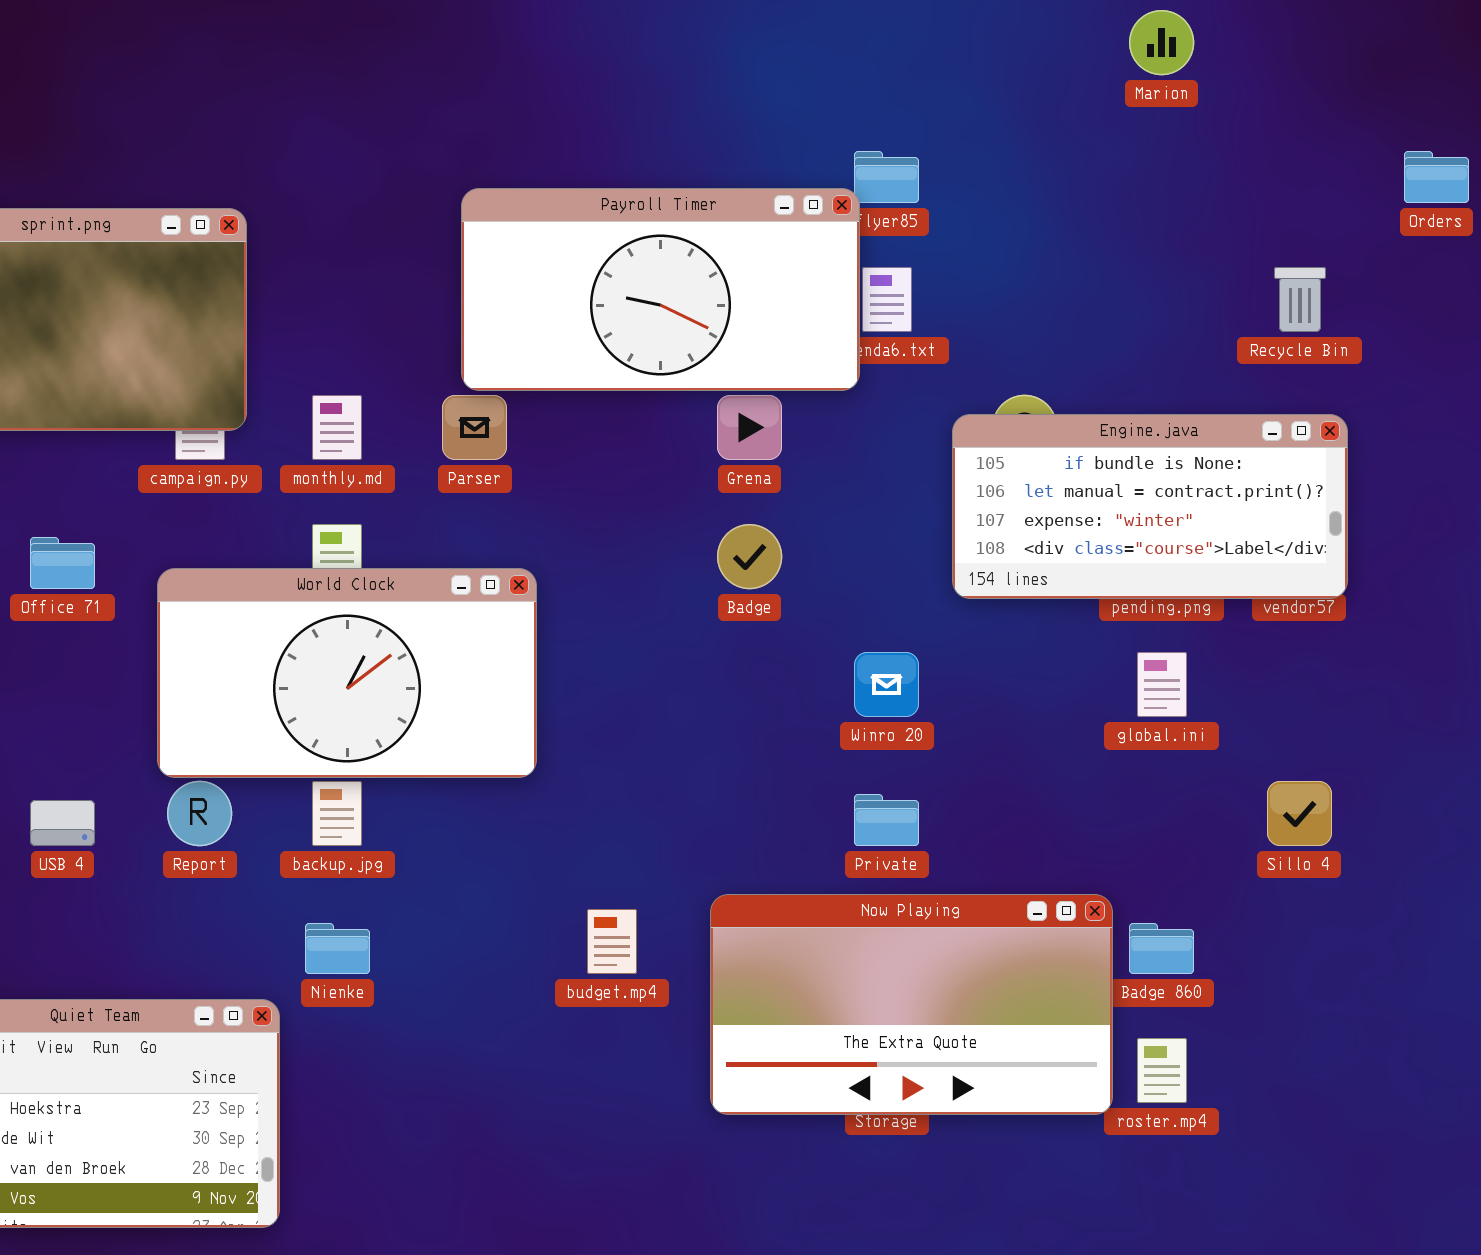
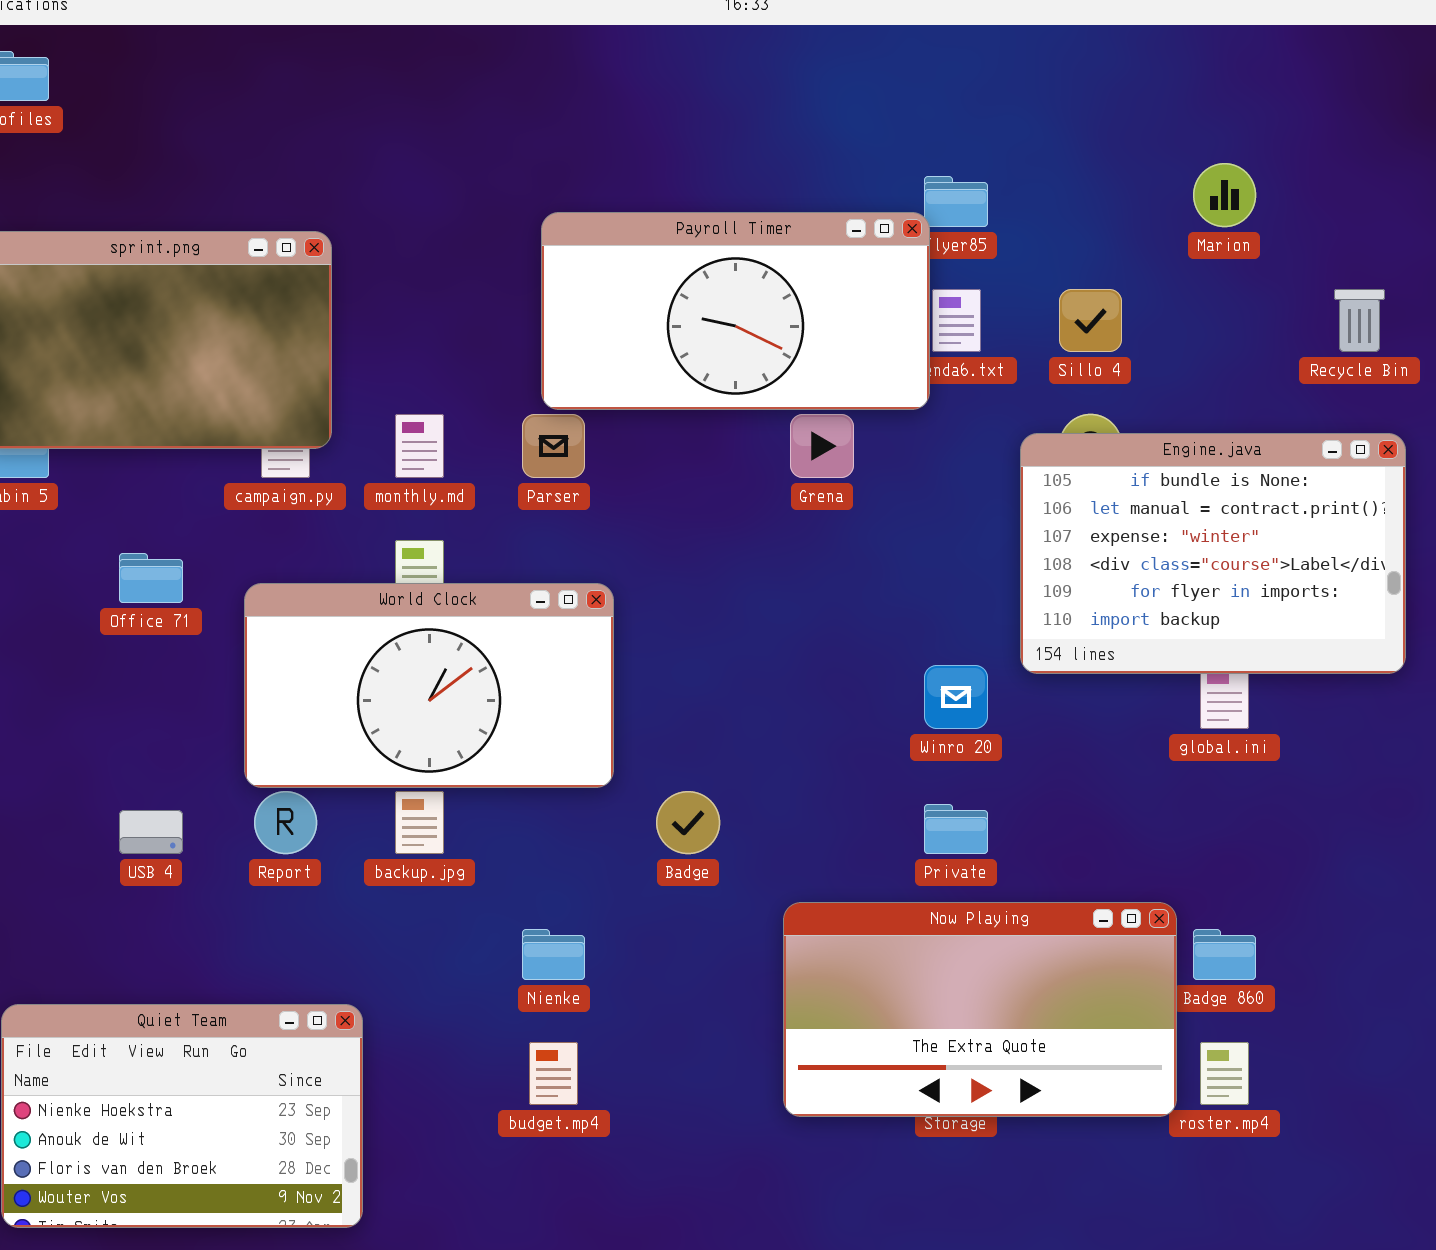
Marion: [1129,10,1194,75] -> [1193,163,1256,227], moved
Engine.java: [952,414,1348,599] -> [1020,433,1406,674], resized
Badge: [717,524,782,589] -> [656,791,720,854], moved
Sillo 4: [1267,781,1332,846] -> [1059,289,1122,352], moved
budget.mp4: [587,909,637,974] -> [529,1042,578,1105], moved
Nienke: [305,923,370,974] -> [522,929,585,980], moved

